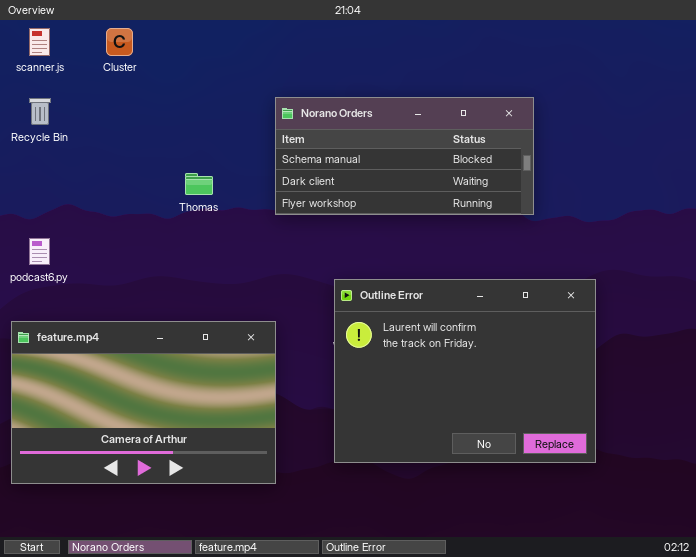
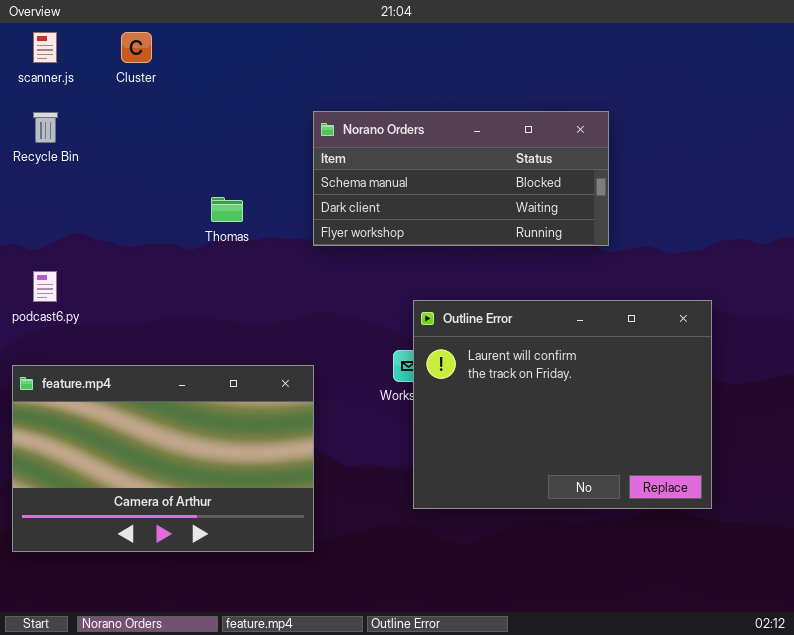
Outline Error: [334,279,596,463] -> [413,300,712,509], moved

